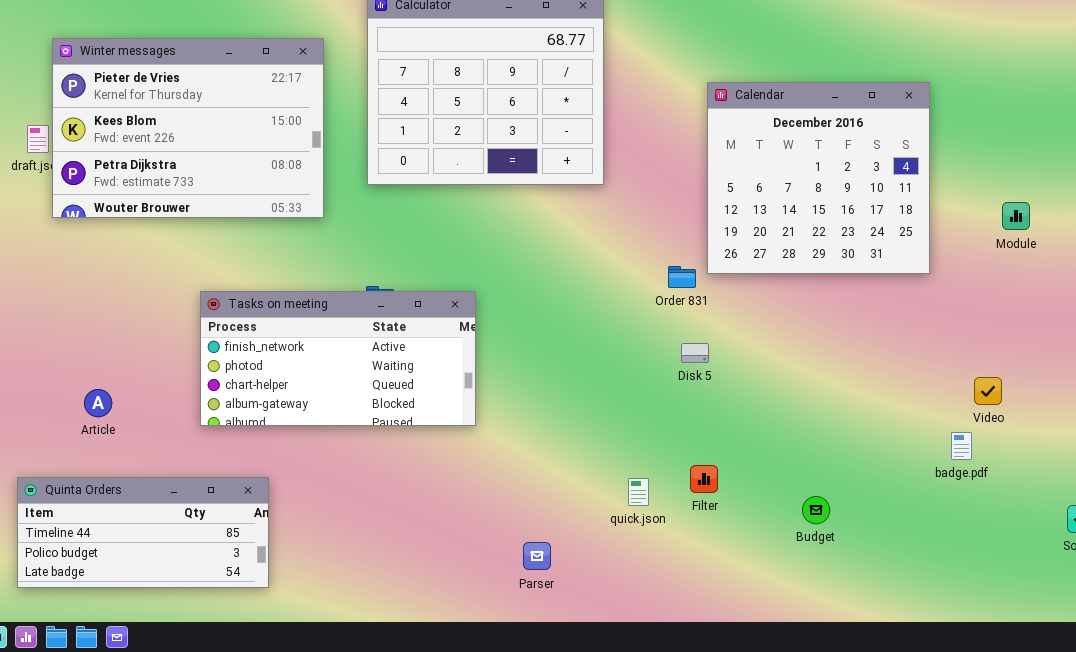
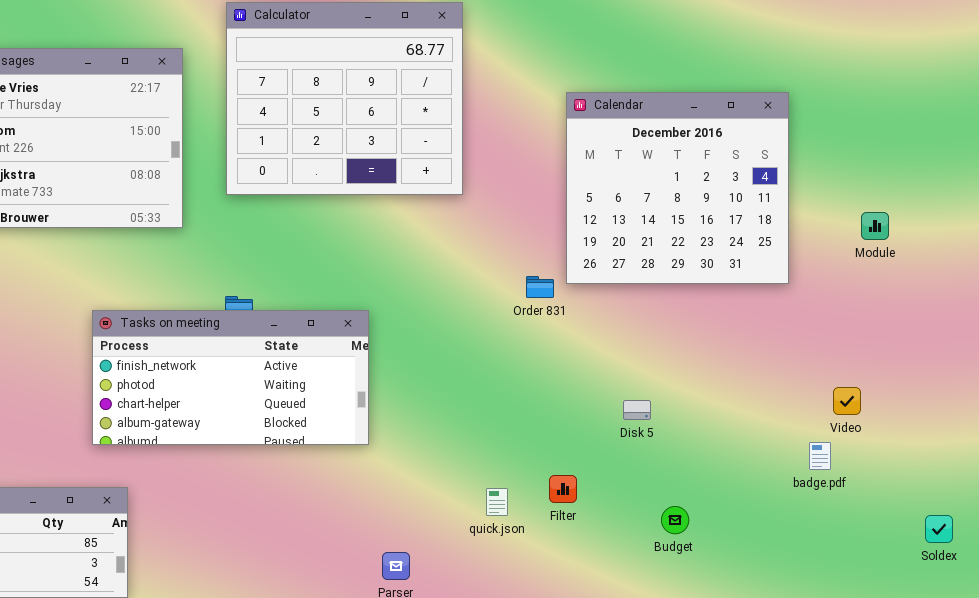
Tasks on meeting: [200,291,476,426] -> [92,310,369,445], moved
Disk 5: [681,343,709,363] -> [623,400,651,420], moved

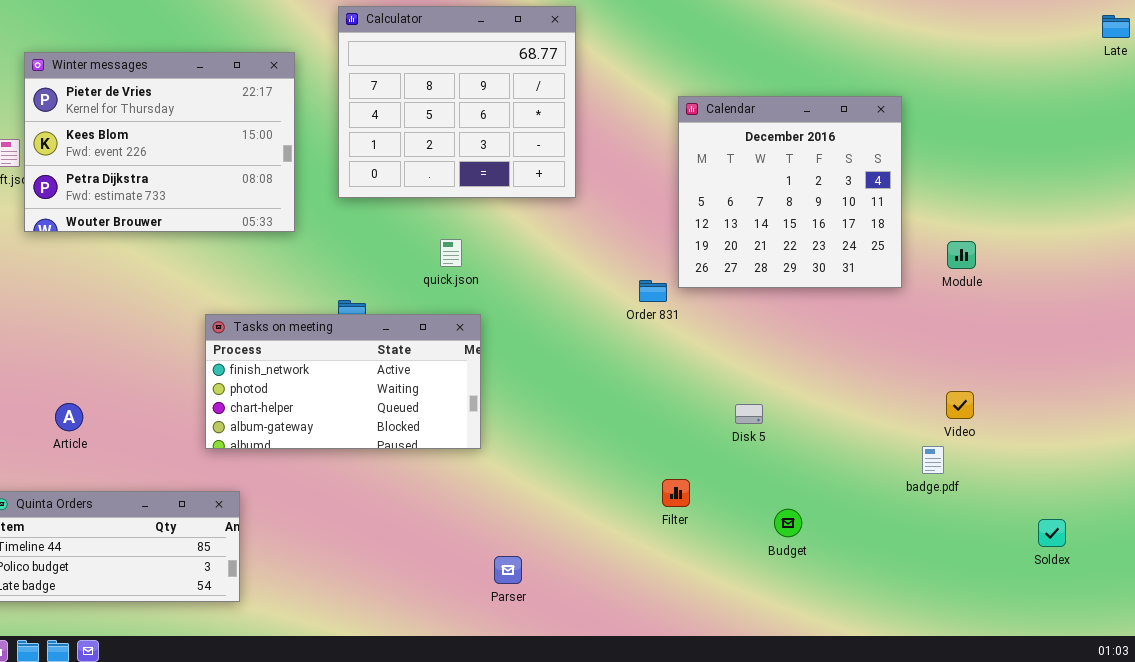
Module: [861,212,889,240] -> [947,241,976,269], moved
quick.json: [486,488,508,516] -> [440,239,462,267], moved

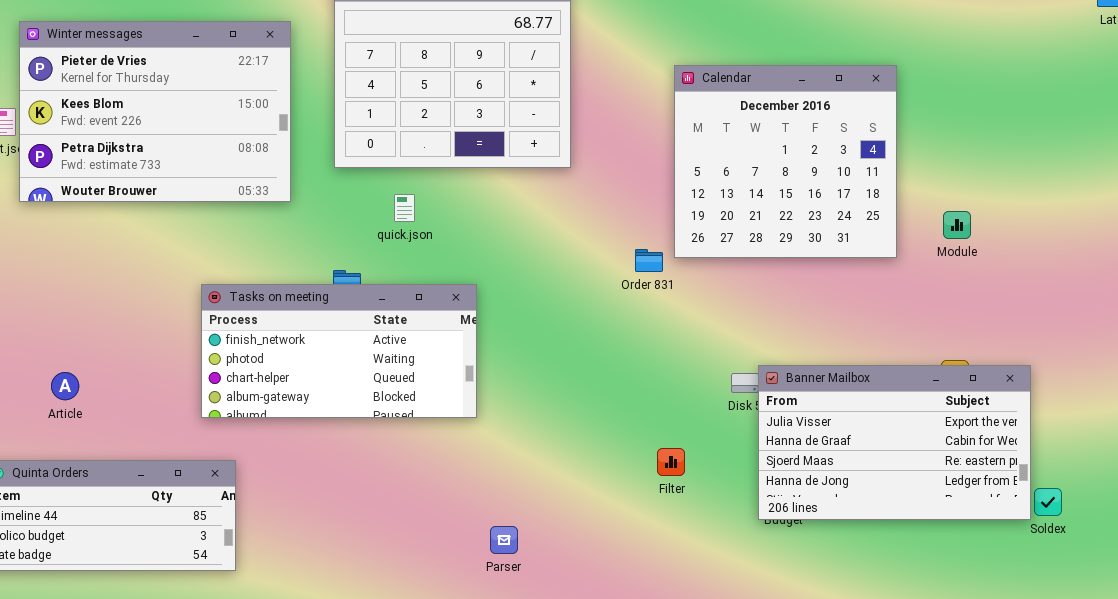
quick.json: [440,239,462,267] -> [394,194,415,222], moved
Banner Mailbox: none -> [758,365,1031,520], opened

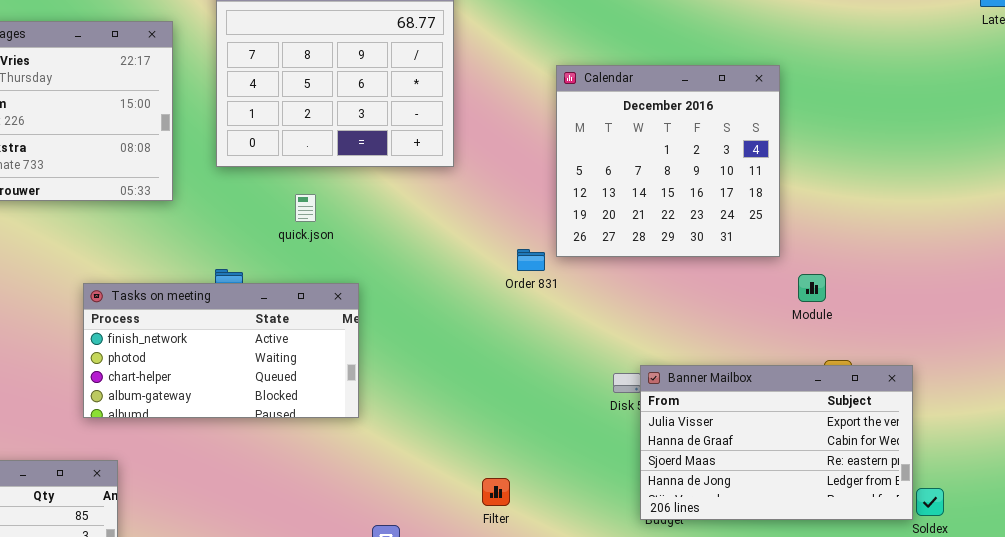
quick.json: [394,194,415,222] -> [295,194,316,222], moved
Module: [943,211,971,239] -> [798,274,826,302], moved
Filter: [657,448,685,476] -> [482,478,510,506], moved

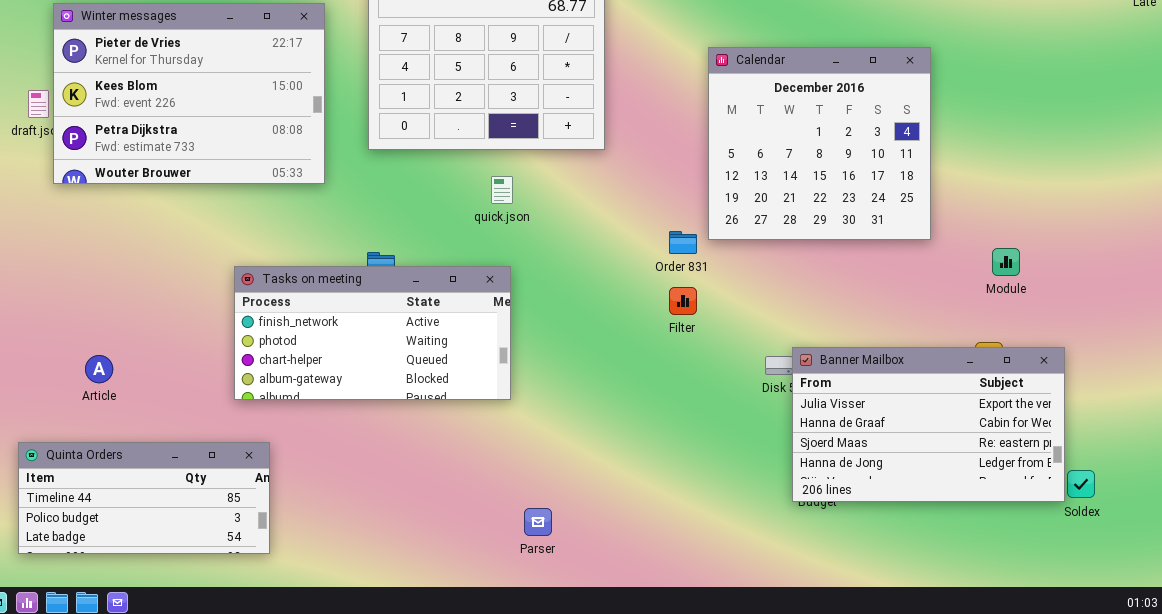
quick.json: [295,194,316,222] -> [491,176,513,204], moved
Module: [798,274,826,302] -> [992,248,1020,276], moved
Filter: [482,478,510,506] -> [669,287,697,315], moved

